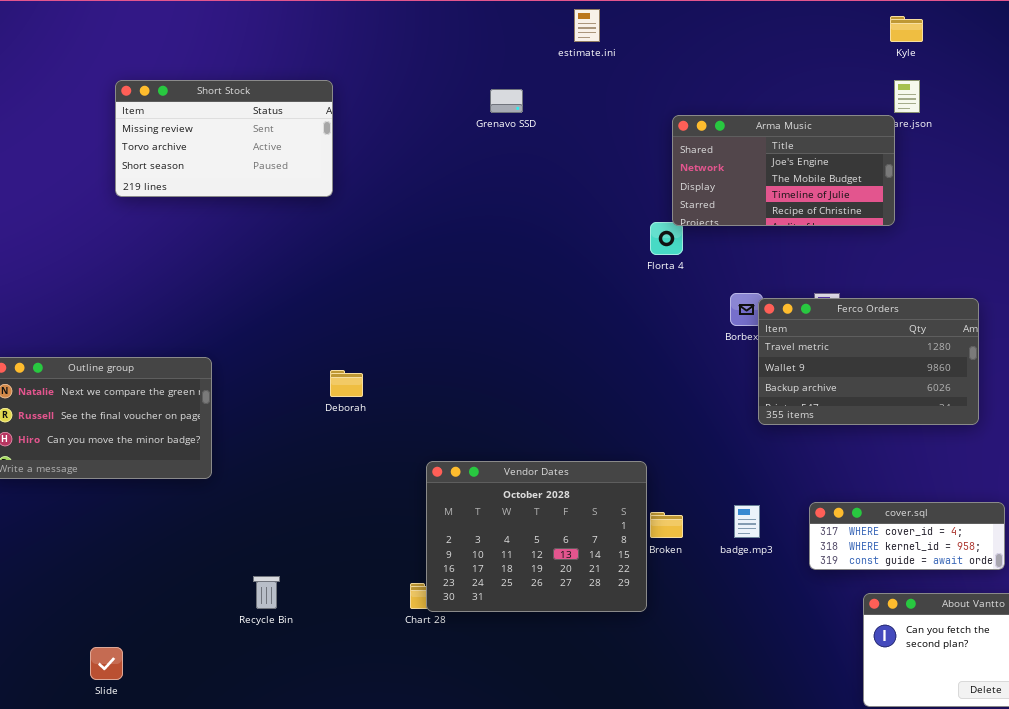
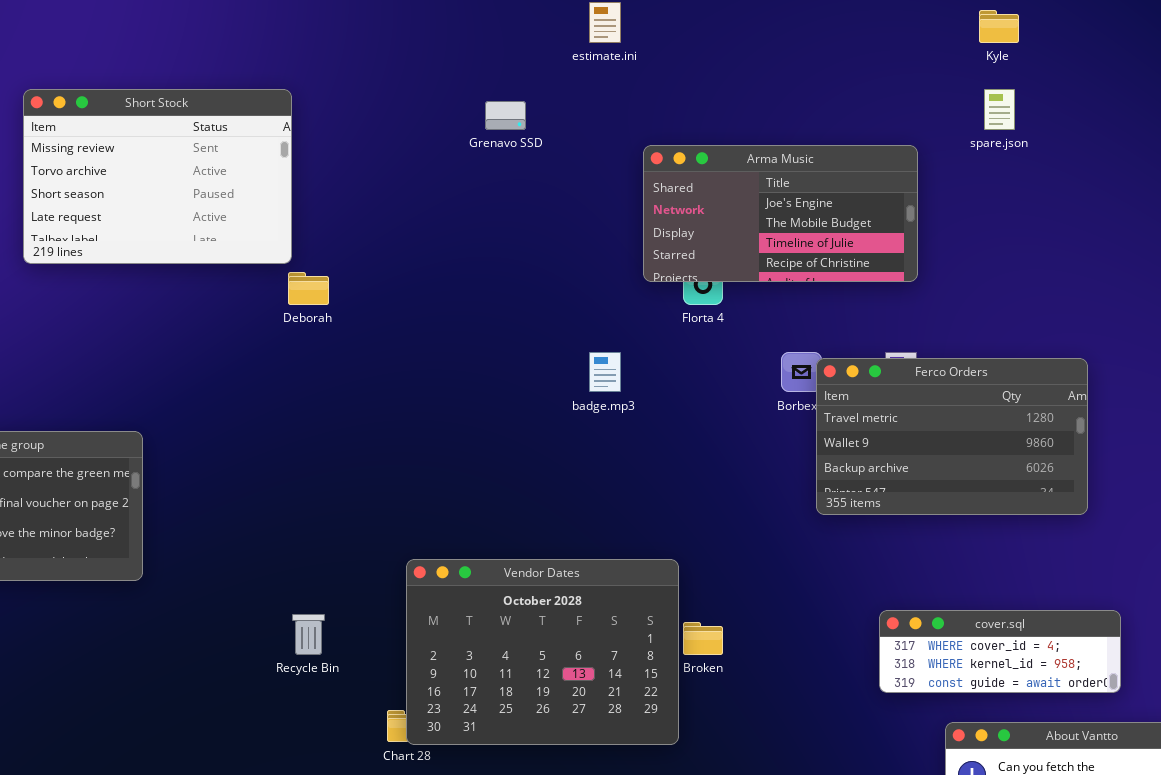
Short Stock: [115,80,333,197] -> [23,89,292,264], resized
Arma Music: [672,115,895,226] -> [643,145,918,282], moved
Deborah: [330,370,363,397] -> [288,272,329,305], moved
badge.mp3: [734,505,760,538] -> [589,352,621,392], moved
Recycle Bin: [253,576,280,609] -> [292,614,325,655], moved

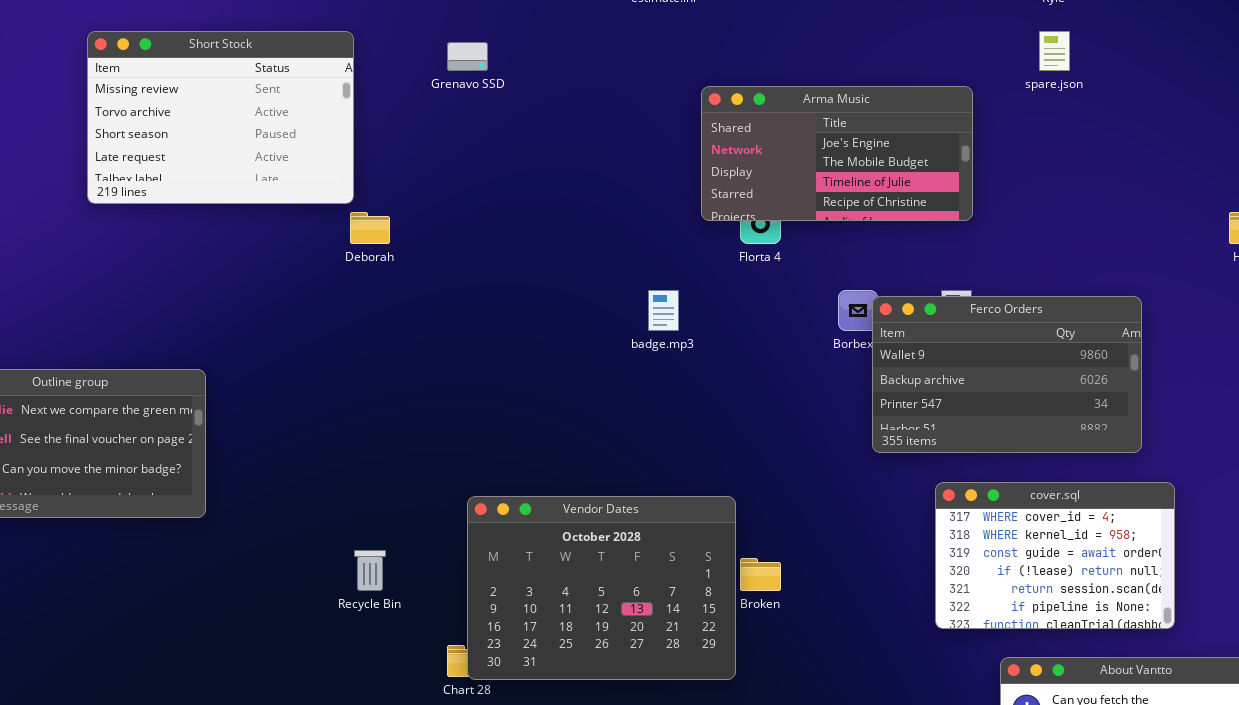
Grenavo SSD: [485,101,526,130] -> [447,42,488,71], moved
Ferco Orders: [816,358,1088,515] -> [872,296,1142,453], scrolled down 1 row
cover.sql: [879,610,1121,693] -> [935,482,1175,629], resized

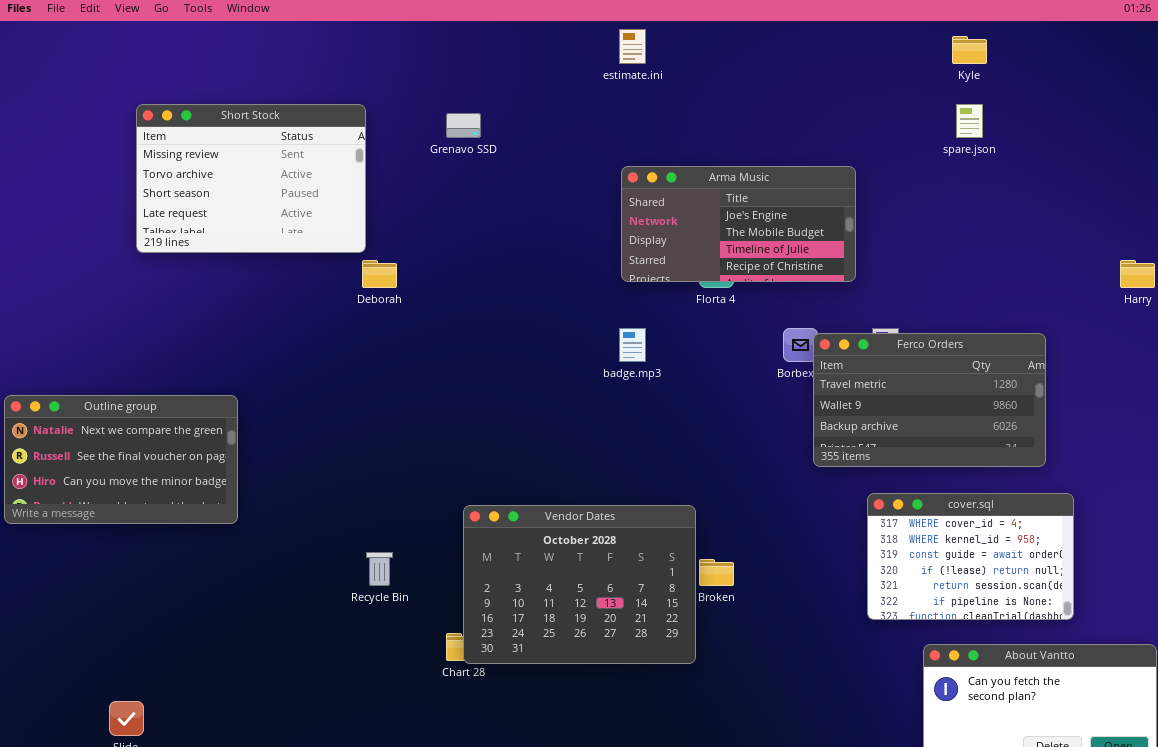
Arma Music: [701,86,973,221] -> [621,166,856,282], moved
Ferco Orders: [872,296,1142,453] -> [813,333,1046,467], scrolled up 1 row

